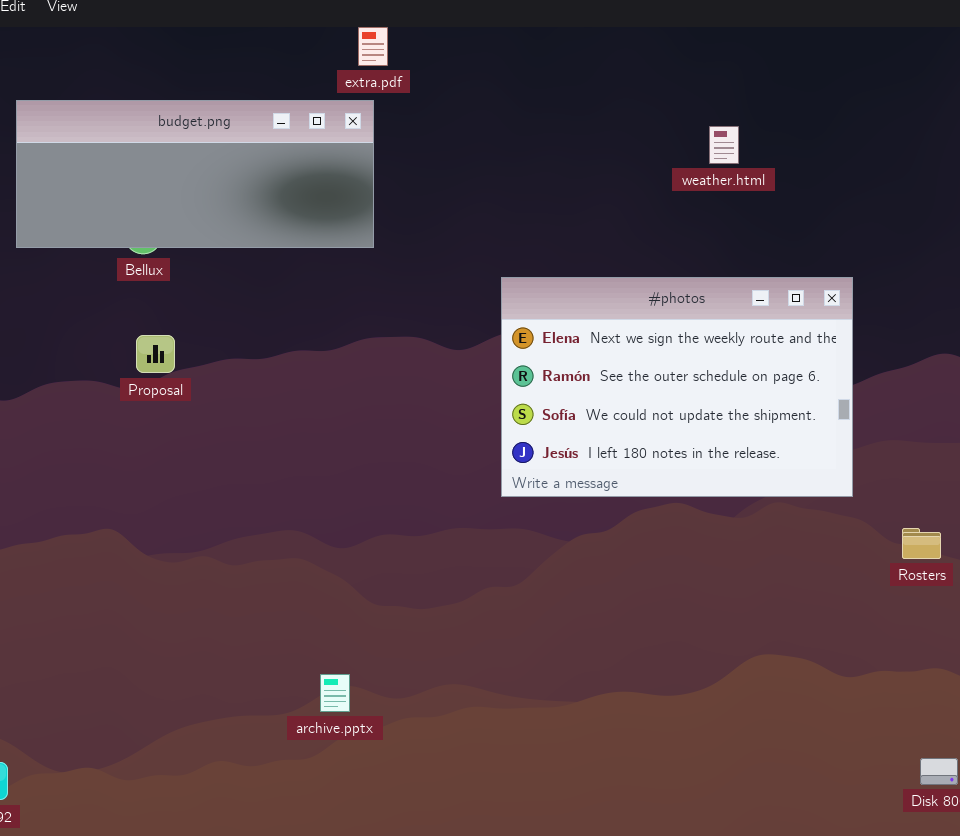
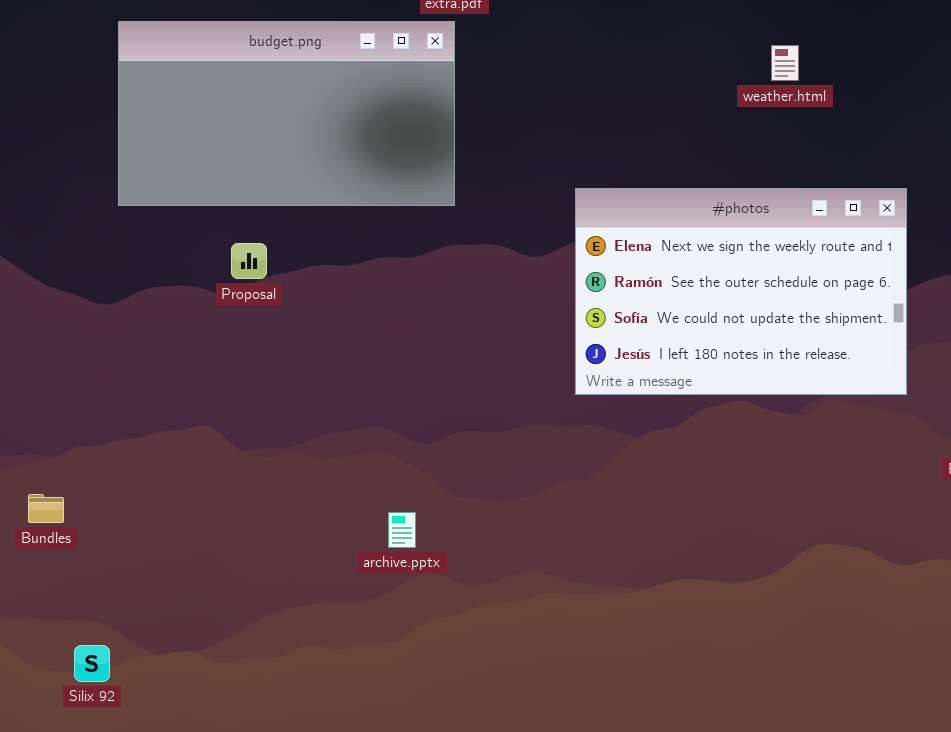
budget.png: [16,100,374,248] -> [118,21,455,206], resized
archive.pptx: [320,674,350,712] -> [388,512,416,548], moved

